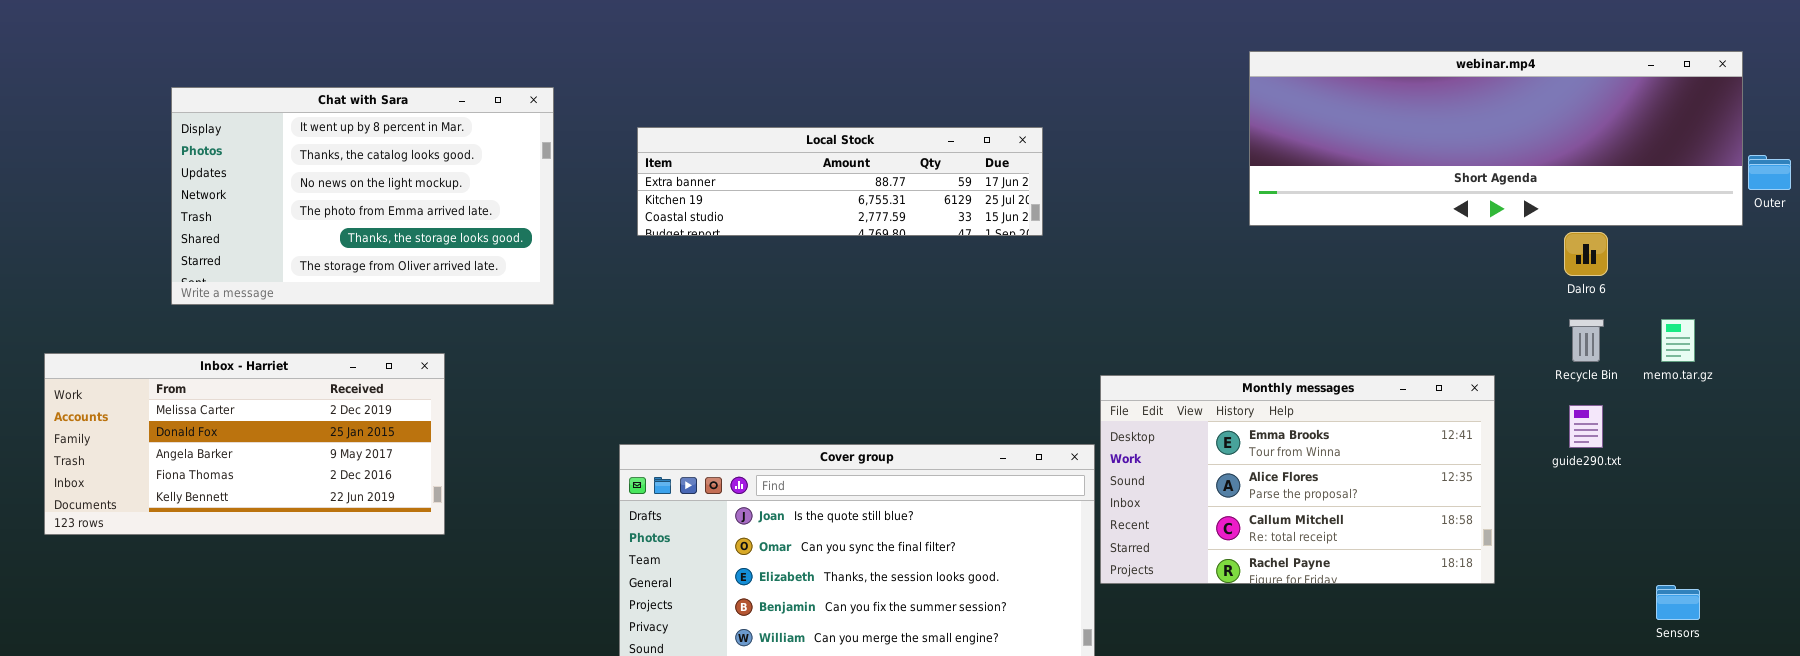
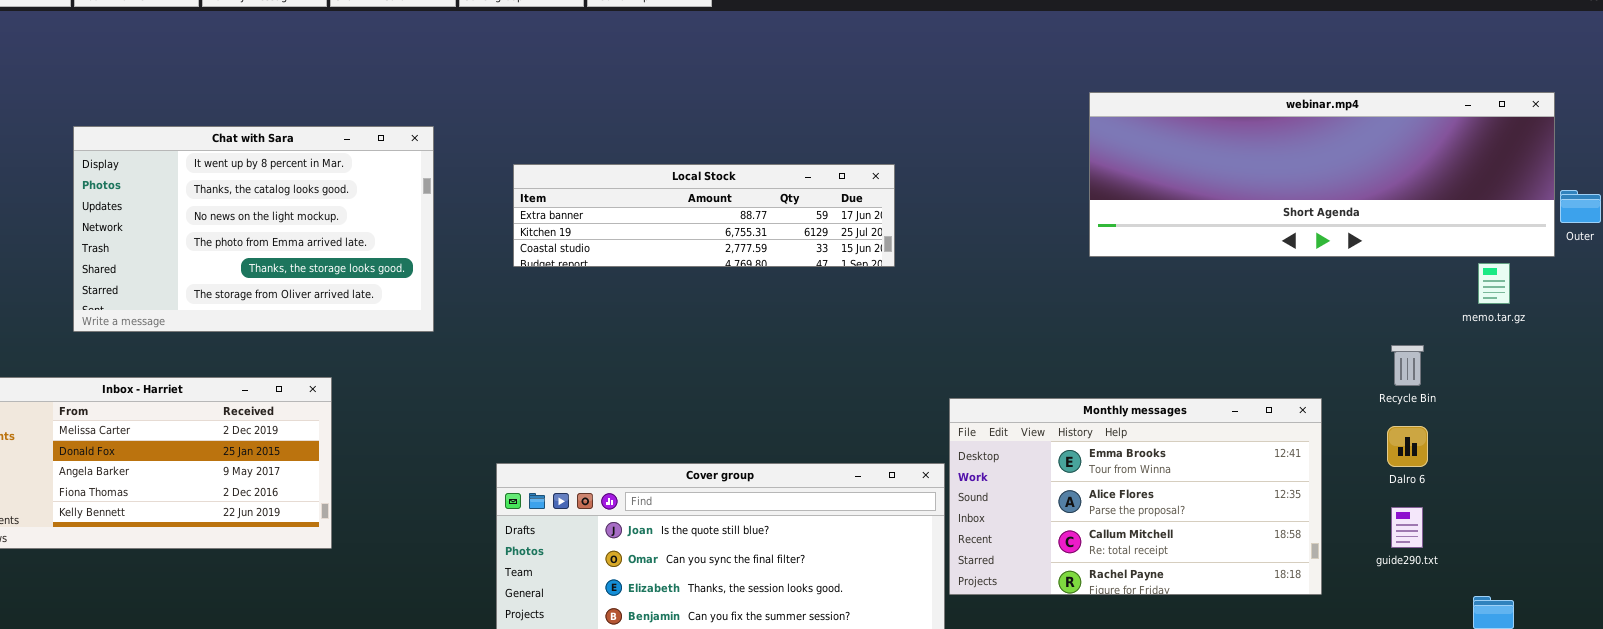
Dalro 6: [1564,232,1608,276] -> [1387,426,1428,467], moved
memo.tar.gz: [1661,319,1695,362] -> [1478,263,1510,304], moved
guide290.txt: [1569,405,1603,448] -> [1391,507,1423,548], moved

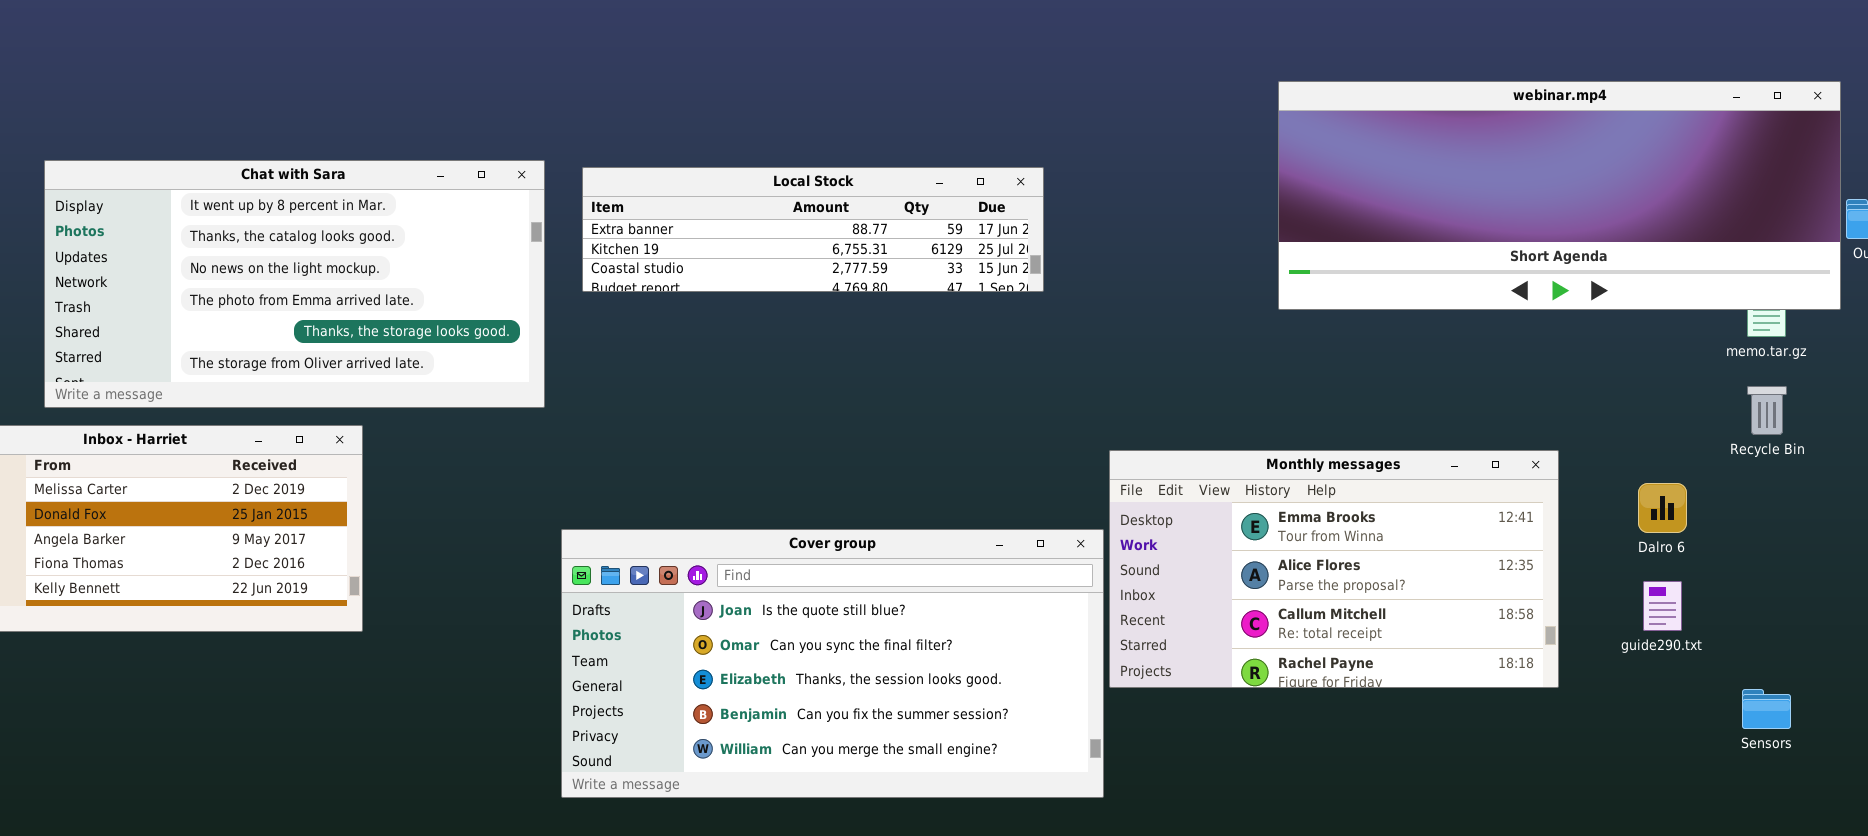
webinar.mp4: [1089,92,1555,257] -> [1278,81,1841,310], resized
Chat with Sara: [73,126,434,332] -> [44,160,545,408], moved, resized
Recycle Bin: [1391,345,1424,386] -> [1747,386,1787,435], moved

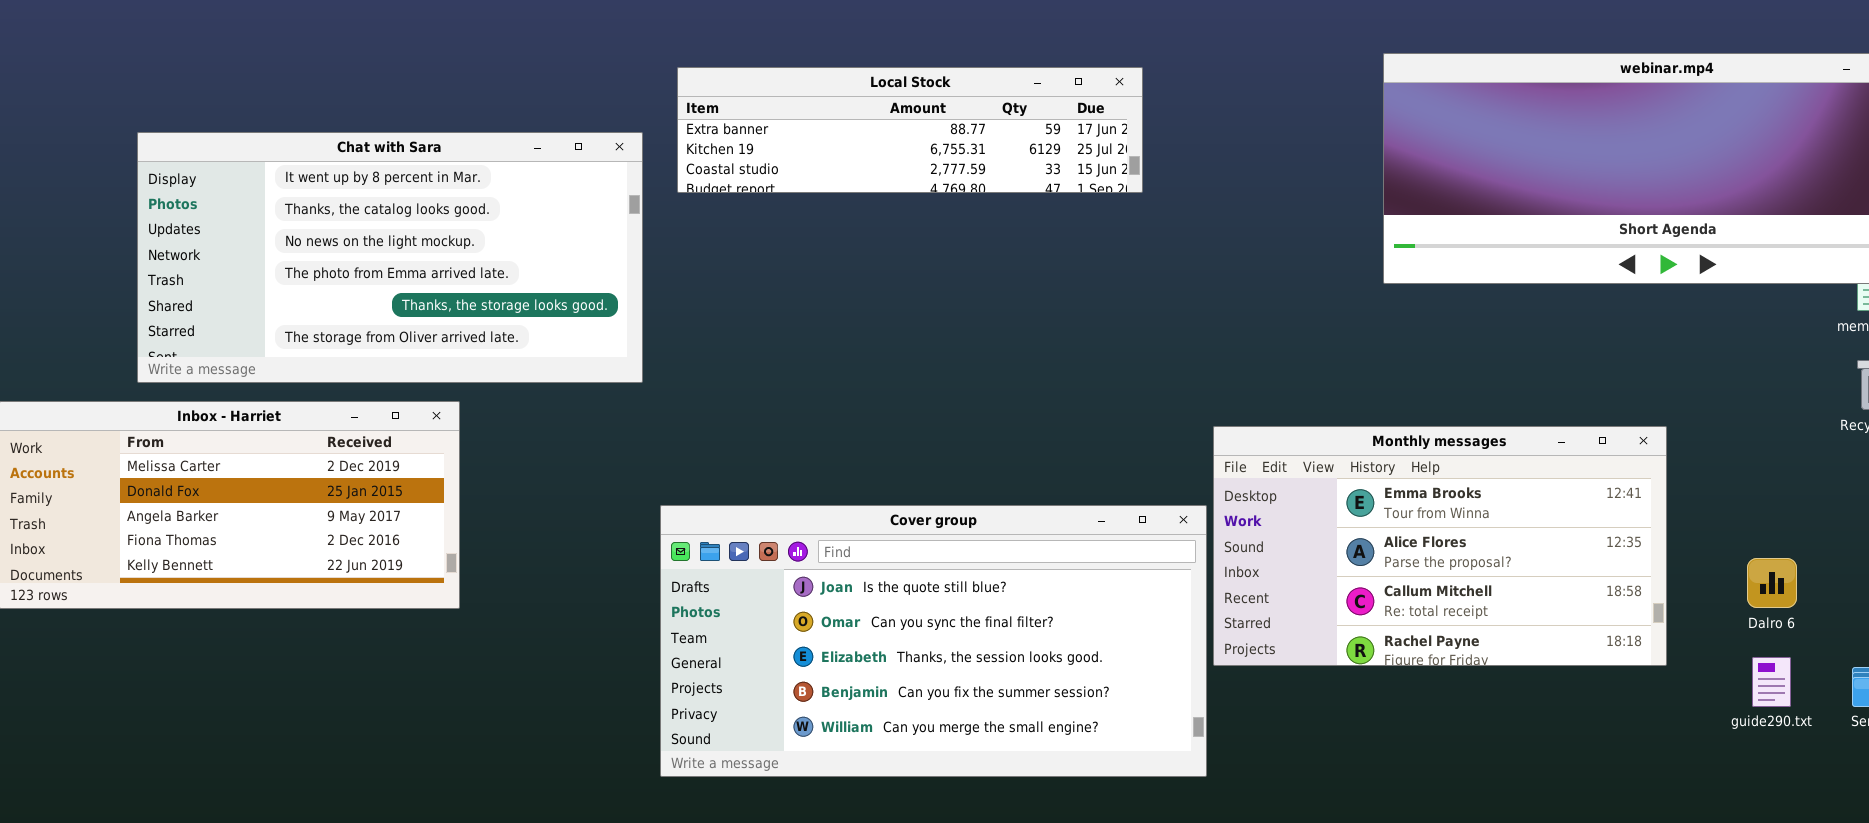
Local Stock: [582,167,1044,292] -> [677,67,1143,193], moved
Dalro 6: [1638,483,1687,533] -> [1747,558,1797,608], moved
guide290.txt: [1643,581,1682,631] -> [1752,657,1791,707], moved

